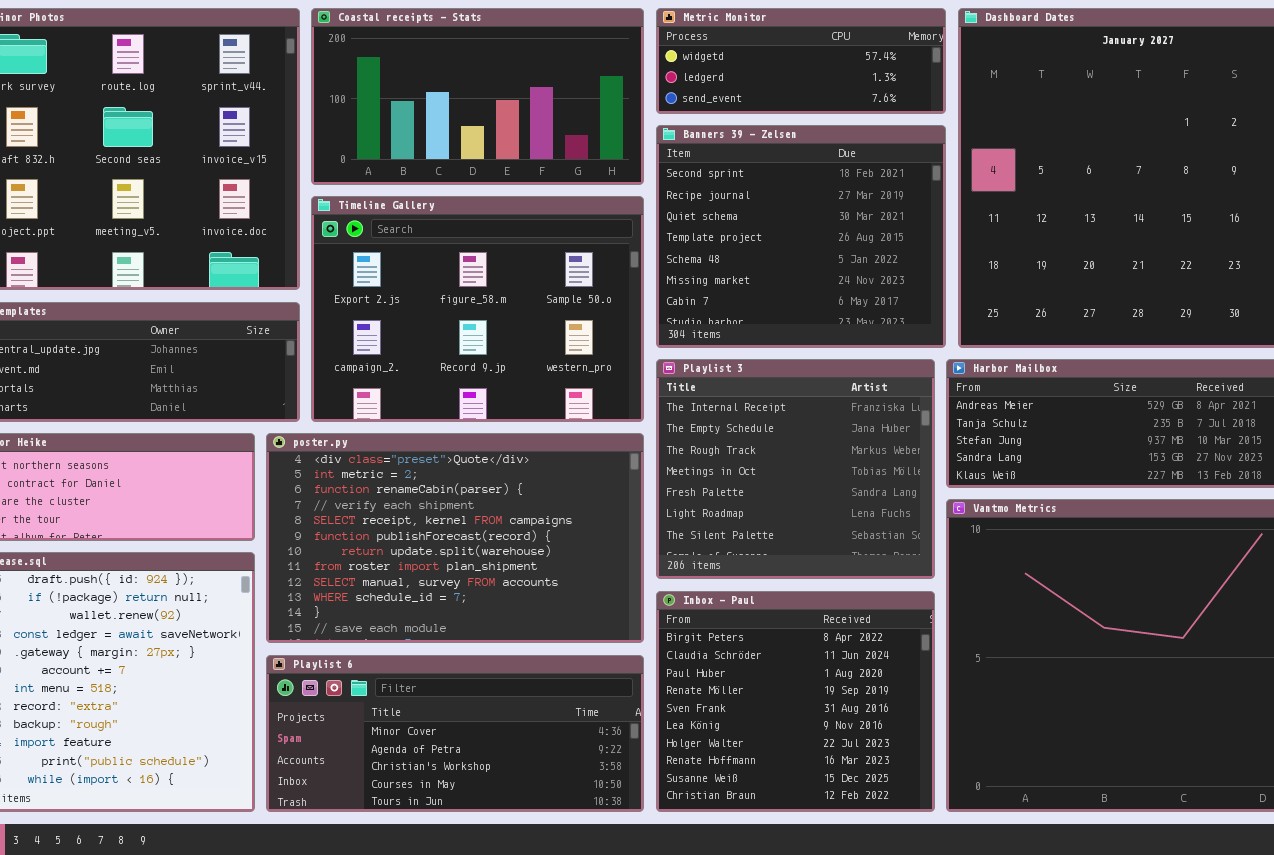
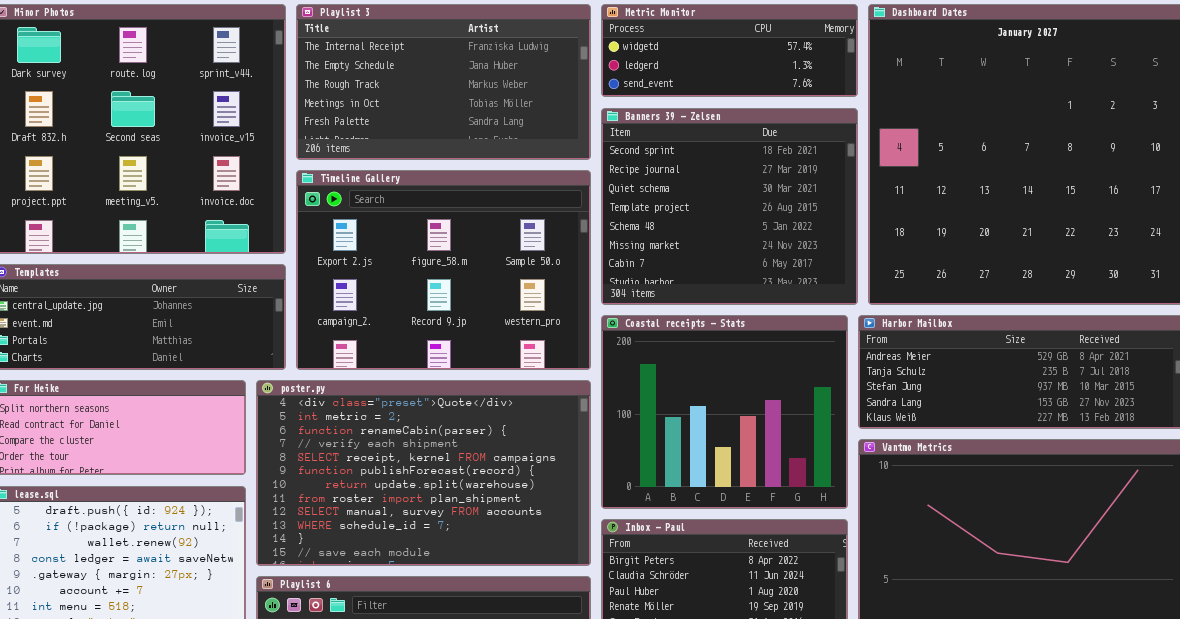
Coastal receipts - Stats: [311,8,644,185] -> [601,315,848,509], moved, resized
Playlist 3: [656,359,935,579] -> [296,4,591,160], moved, resized

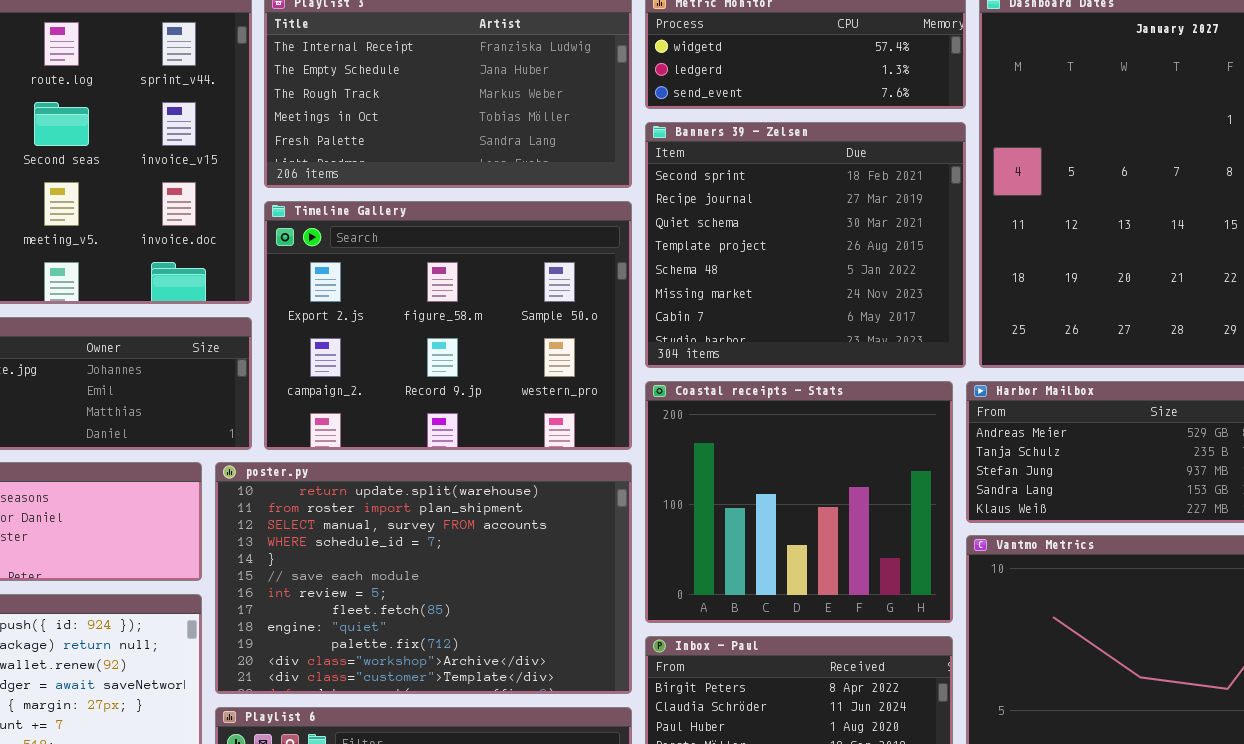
poster.py: [256,380,591,566] -> [215,462,632,694], scrolled down 6 rows

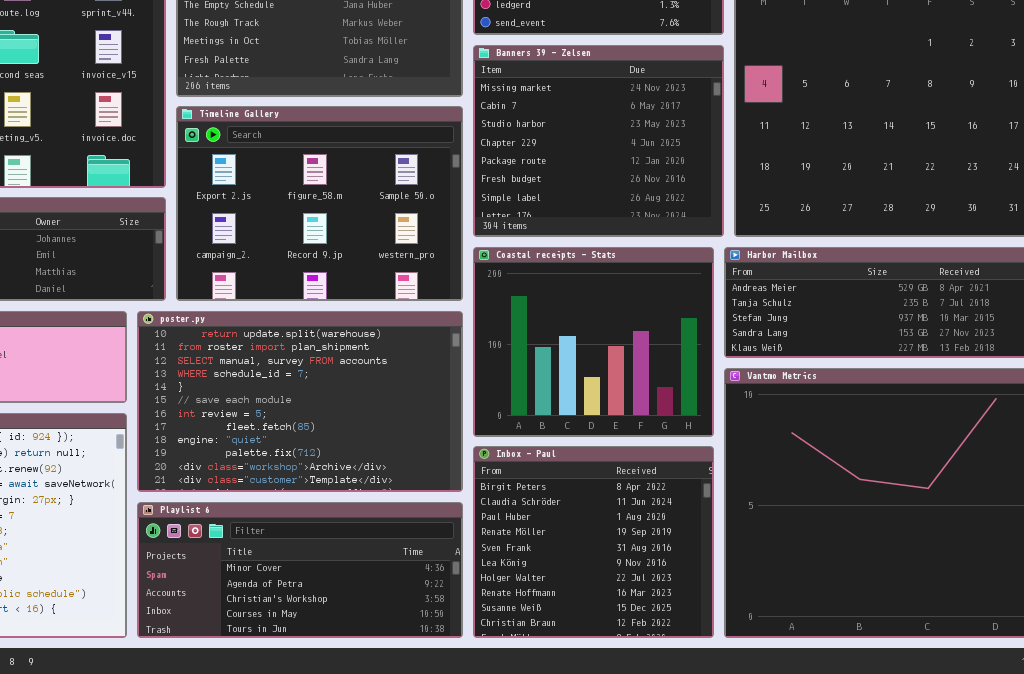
Banners 39 - Zelsen: [645,122,966,368] -> [473,45,724,237], scrolled down 5 rows

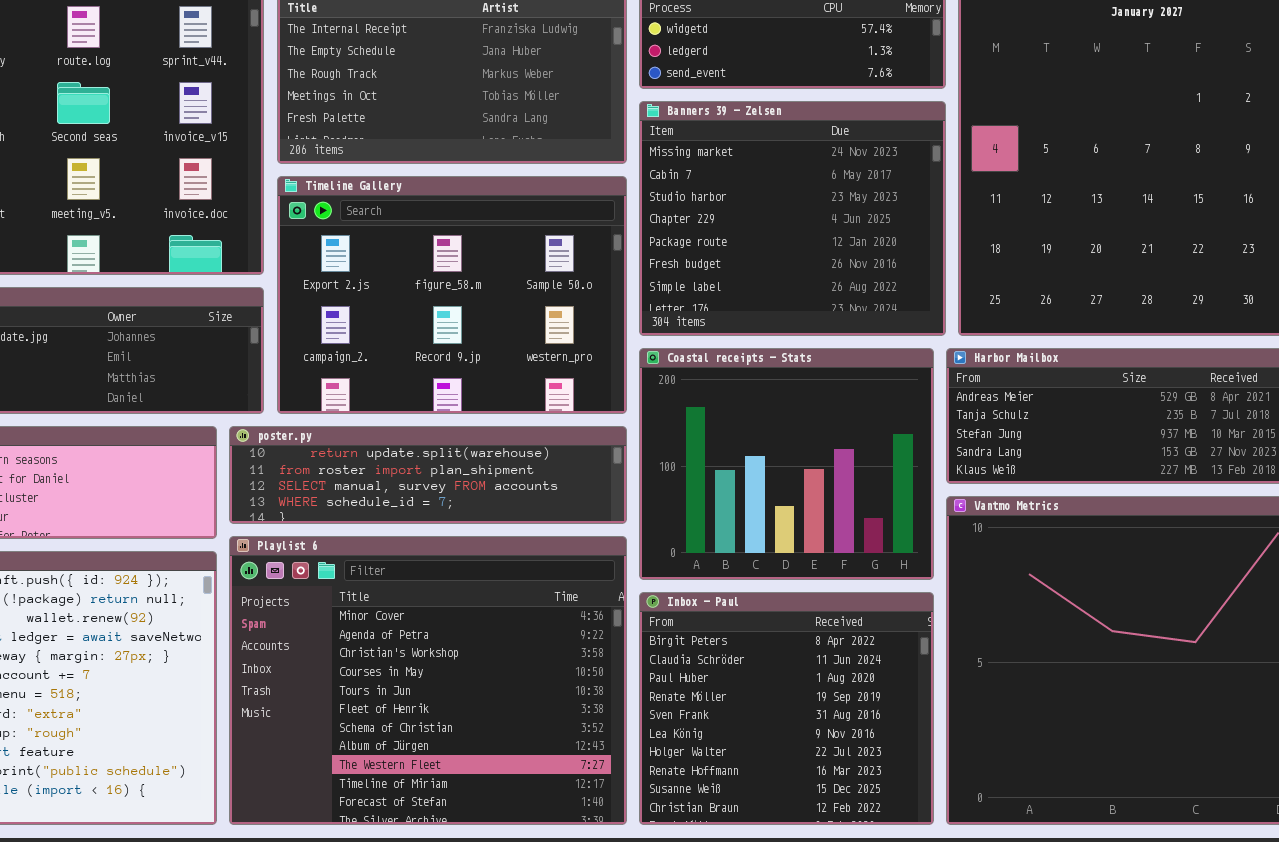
poster.py: [137,311,463,492] -> [229,426,627,524], resized
Playlist 6: [137,502,463,638] -> [229,536,627,825], resized

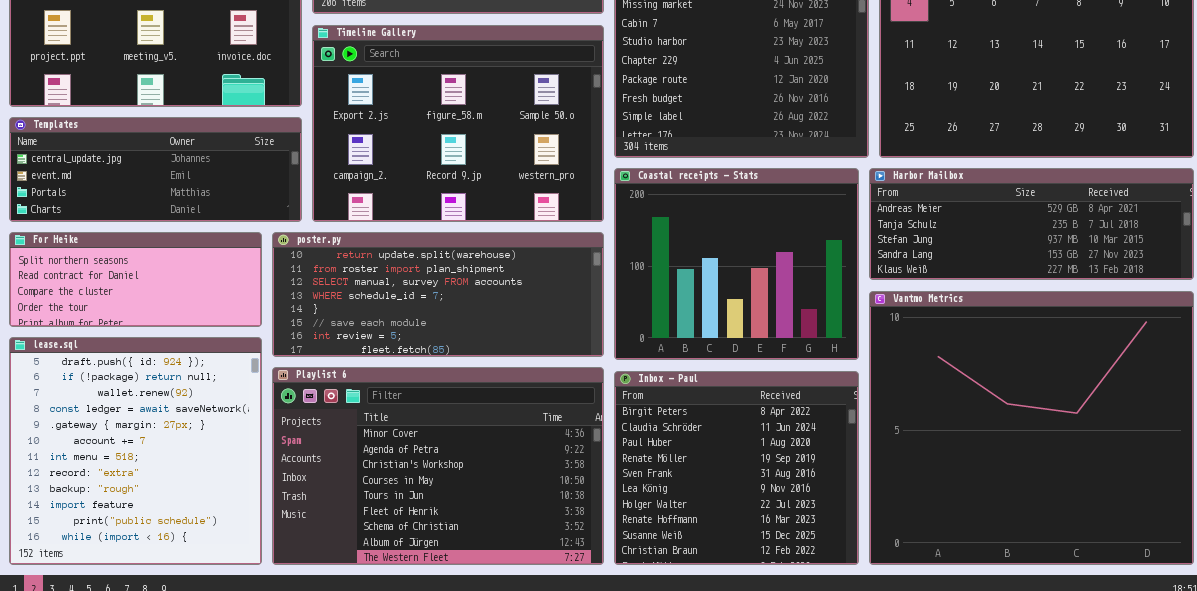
poster.py: [229,426,627,524] -> [272,232,604,357], resized
Playlist 6: [229,536,627,825] -> [272,367,604,565], resized

